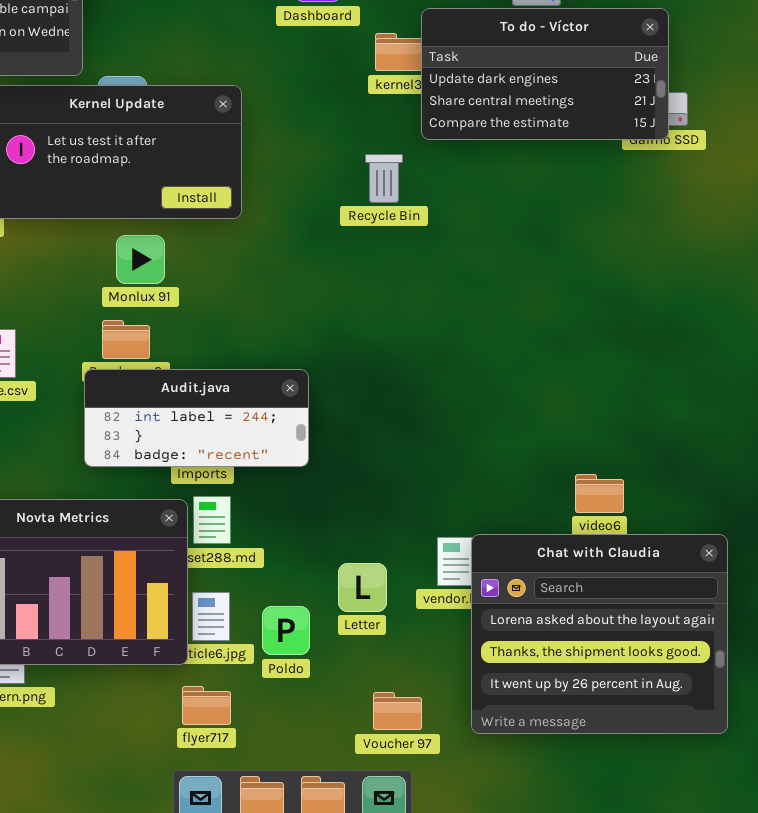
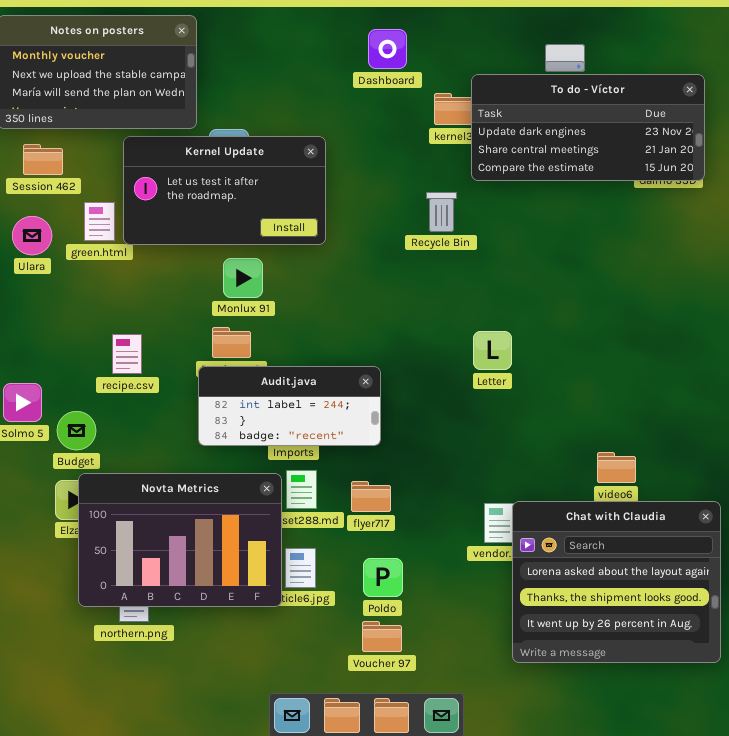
To do - Víctor: [421,8,669,140] -> [471,74,705,181], resized
Letter: [338,563,387,612] -> [473,331,512,370], moved
Poldo: [262,606,310,655] -> [363,558,403,597], moved
flyer717: [182,686,231,725] -> [351,481,391,512], moved
Voucher 97: [373,692,422,730] -> [362,621,402,652], moved

